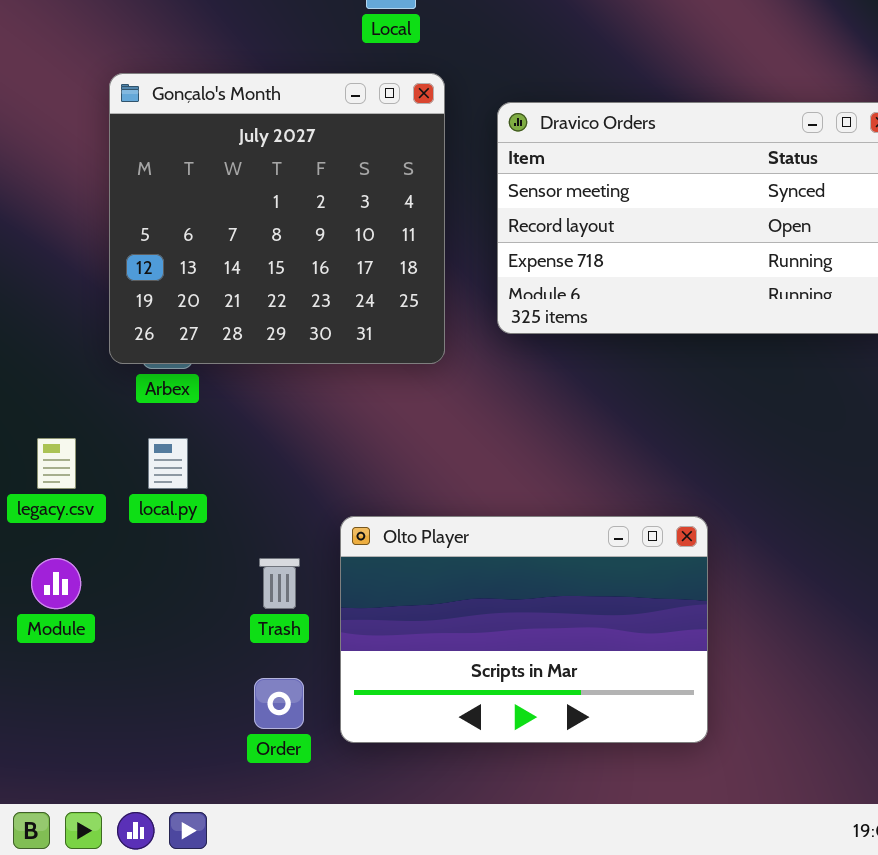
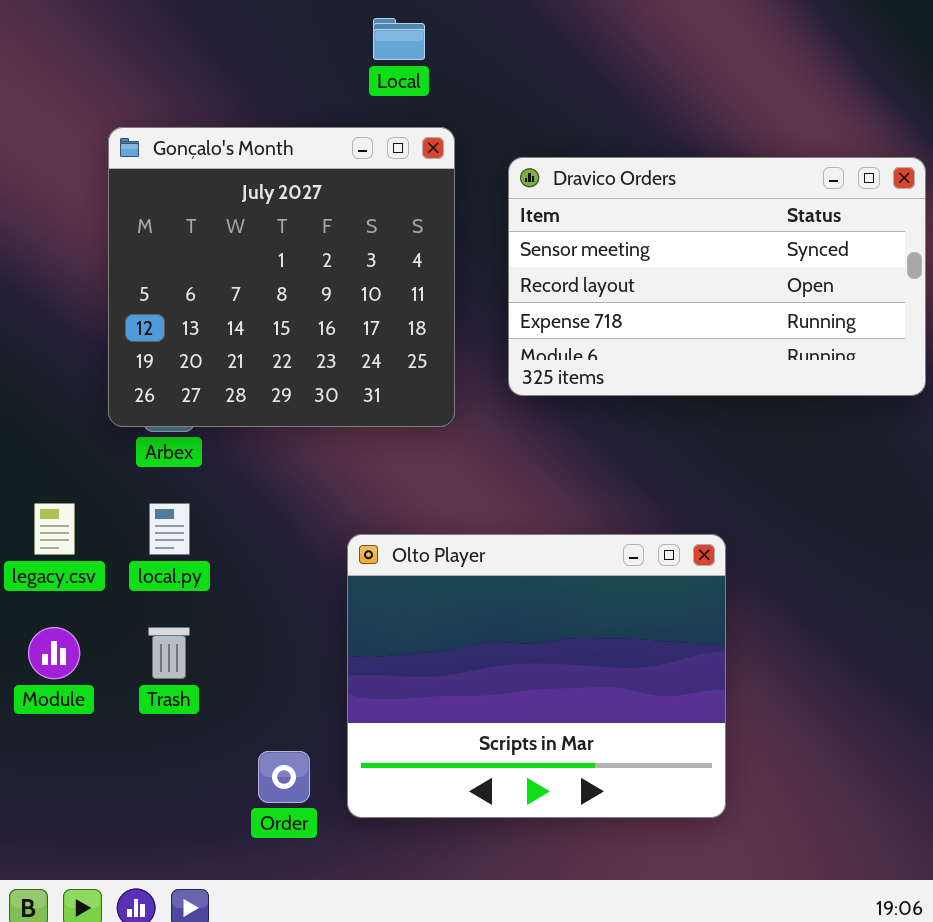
Olto Player: [340,516,708,743] -> [347,534,726,818], resized
Trash: [259,558,300,609] -> [148,627,190,679], moved

